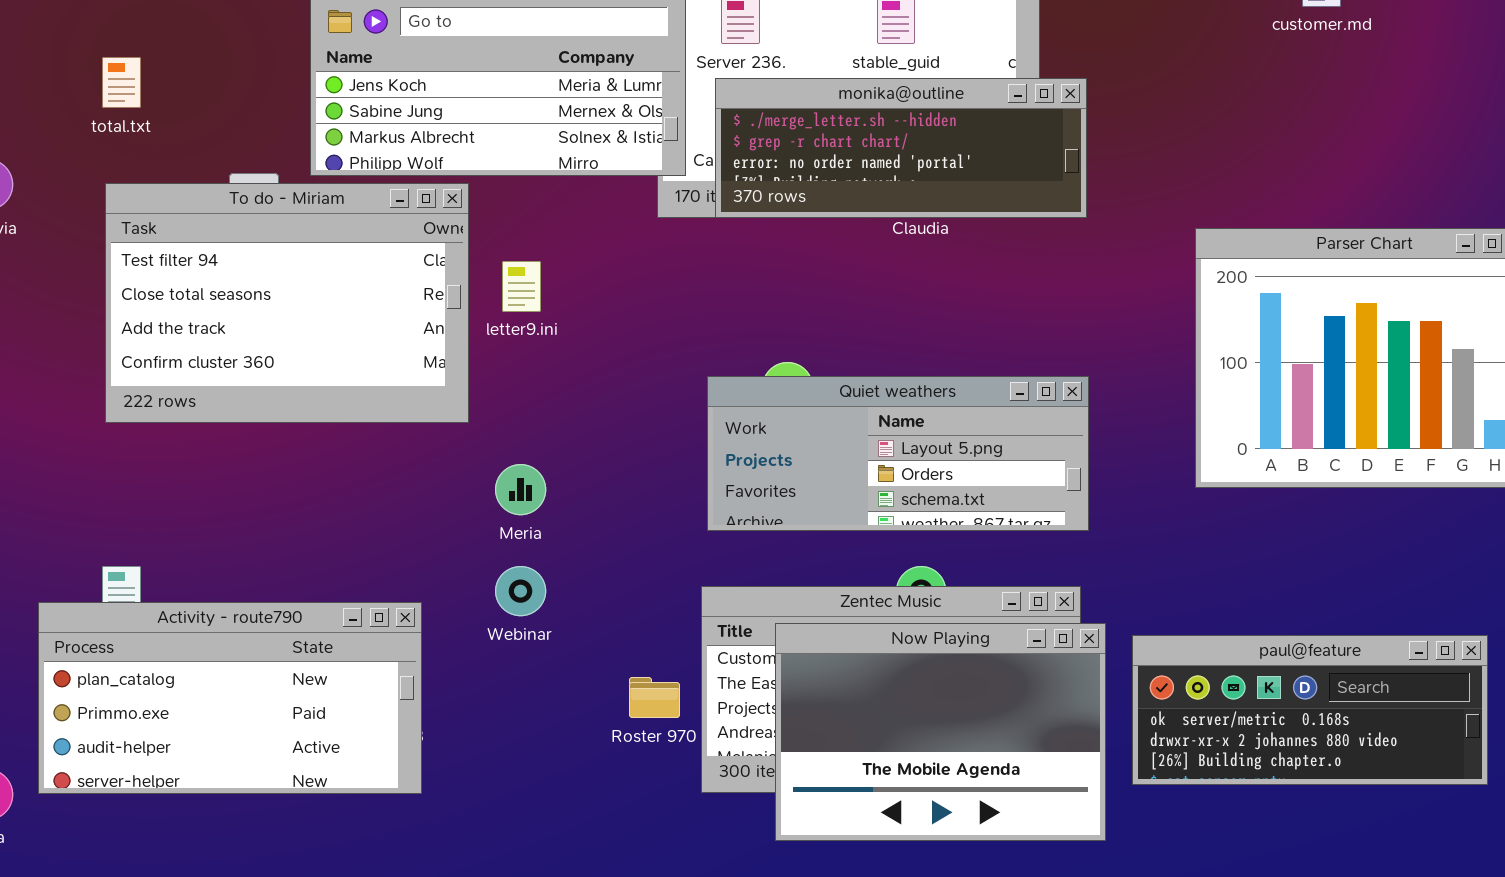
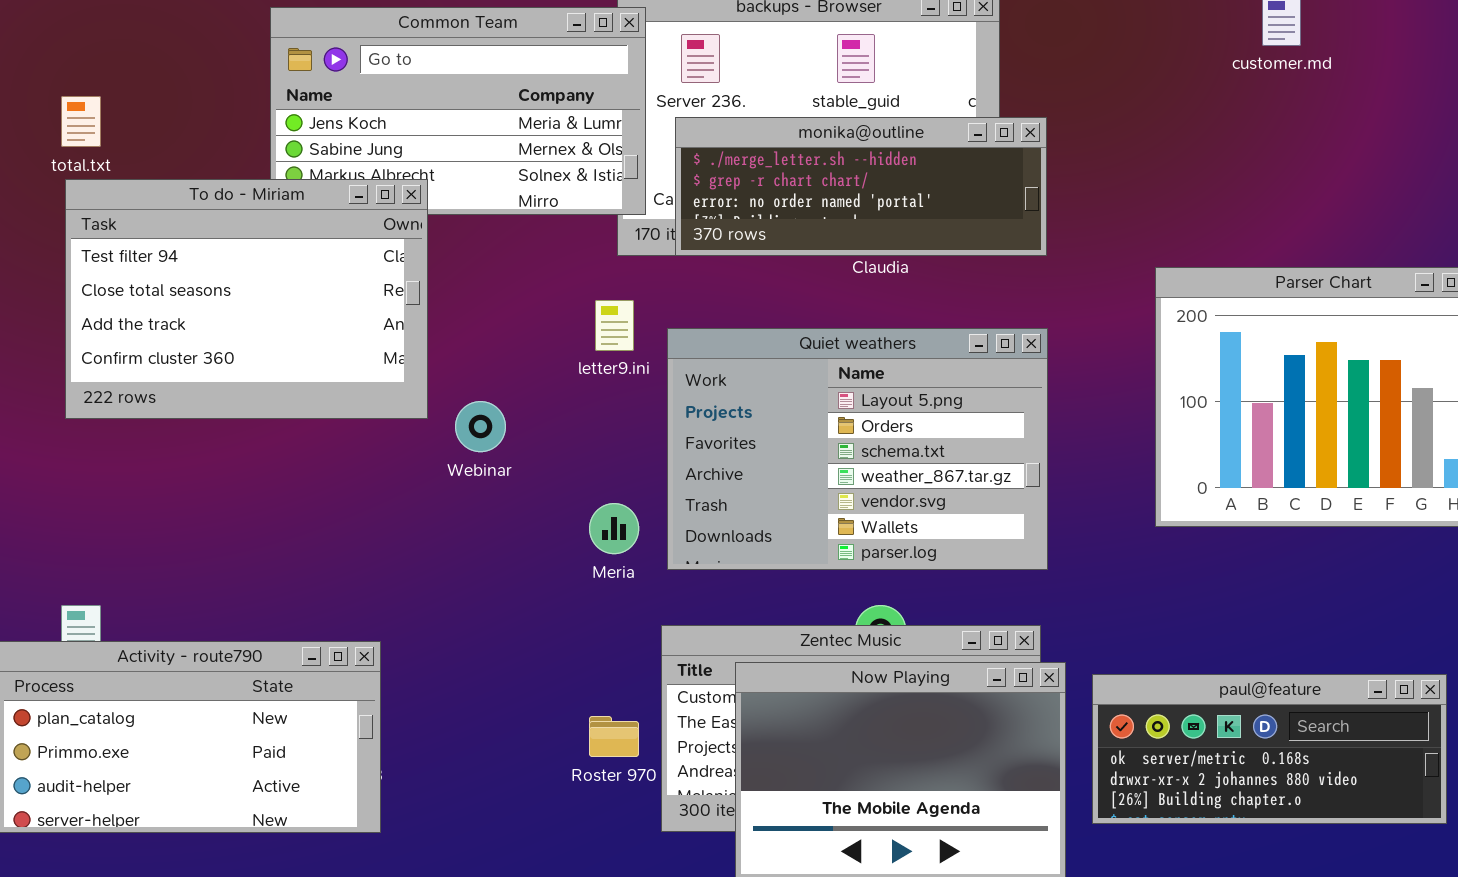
To do - Miriam: [105,183,469,423] -> [65,179,428,419], moved
letter9.ini: [502,261,541,312] -> [595,300,634,351], moved
Quiet weathers: [707,376,1089,531] -> [667,328,1048,570], resized
Meria: [495,464,546,515] -> [589,503,639,554], moved
Webinar: [495,566,546,616] -> [455,401,506,452], moved

